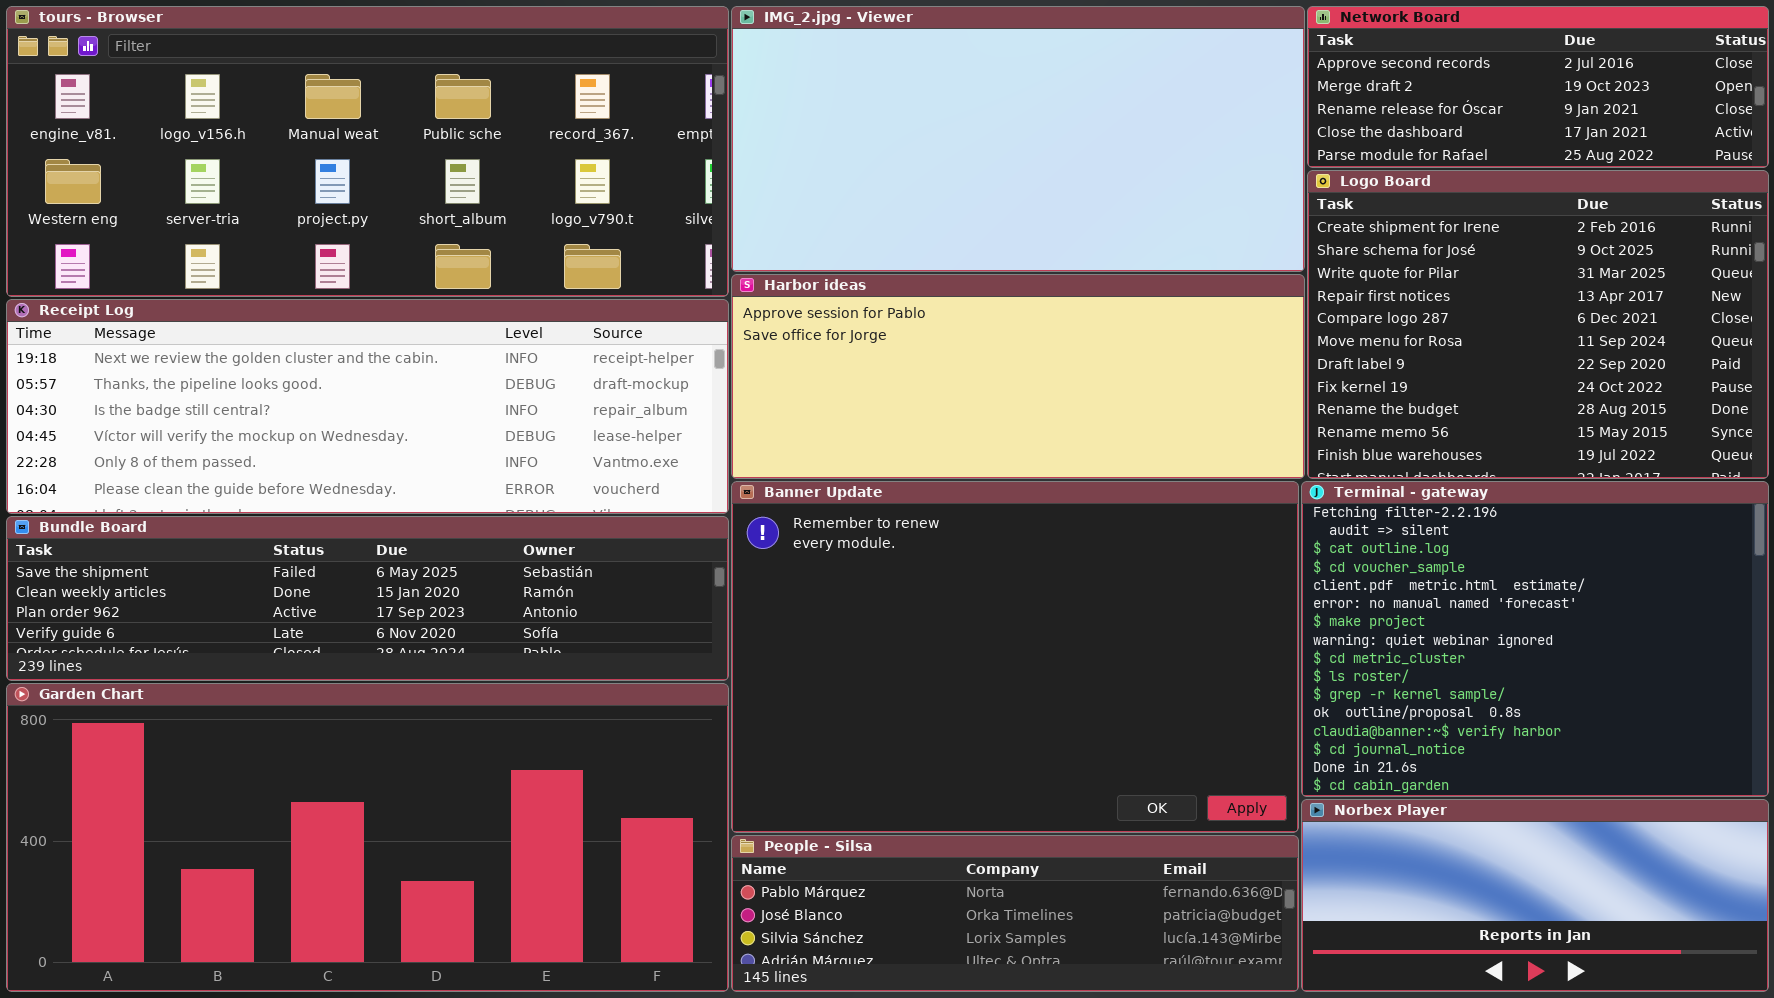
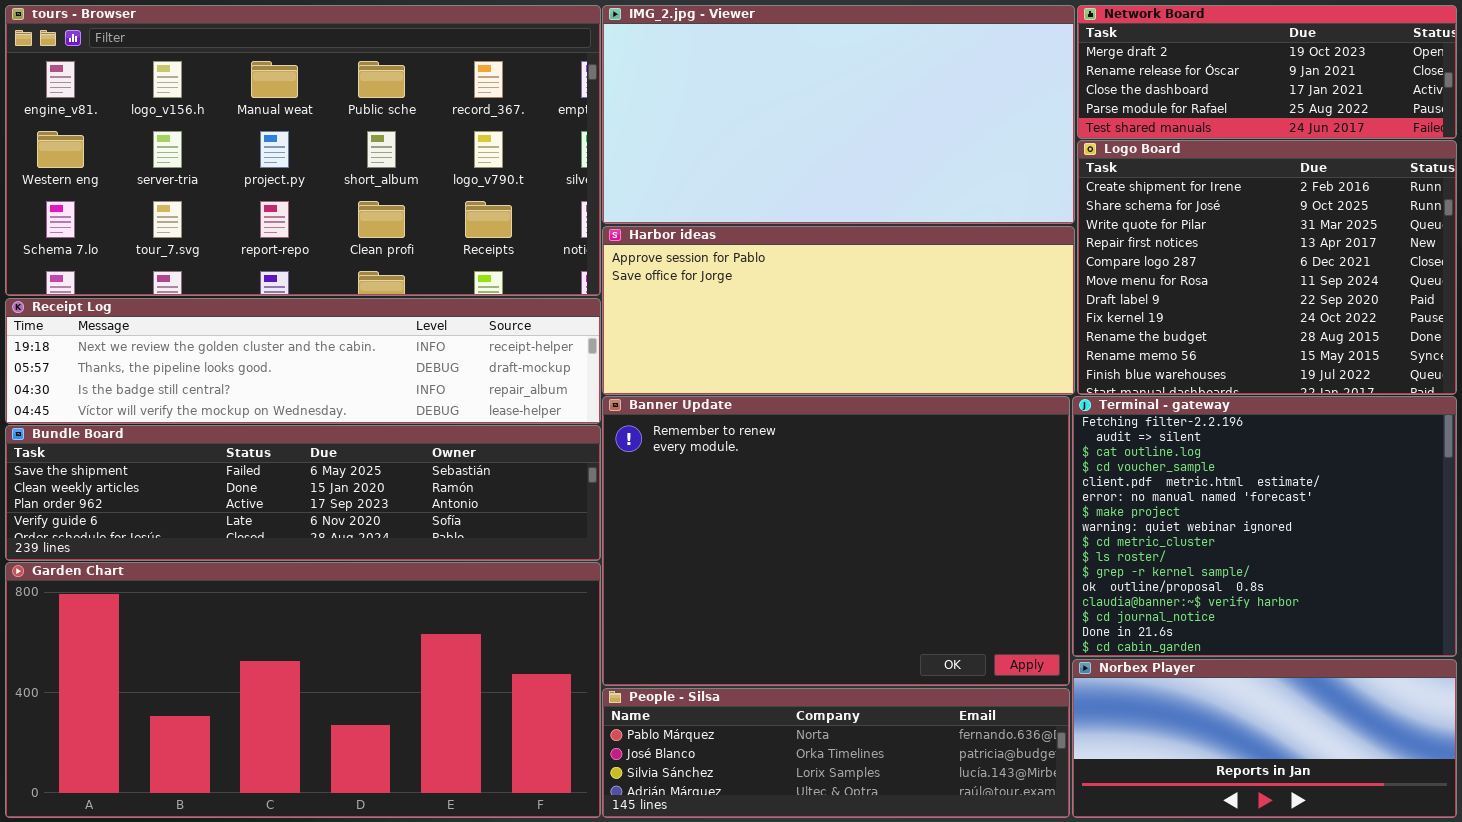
tours - Browser: [6,6,729,297] -> [5,5,601,296], resized
Network Board: [1307,6,1769,168] -> [1077,5,1457,139], scrolled down 1 row
Receipt Log: [6,299,729,514] -> [5,298,601,424], resized

